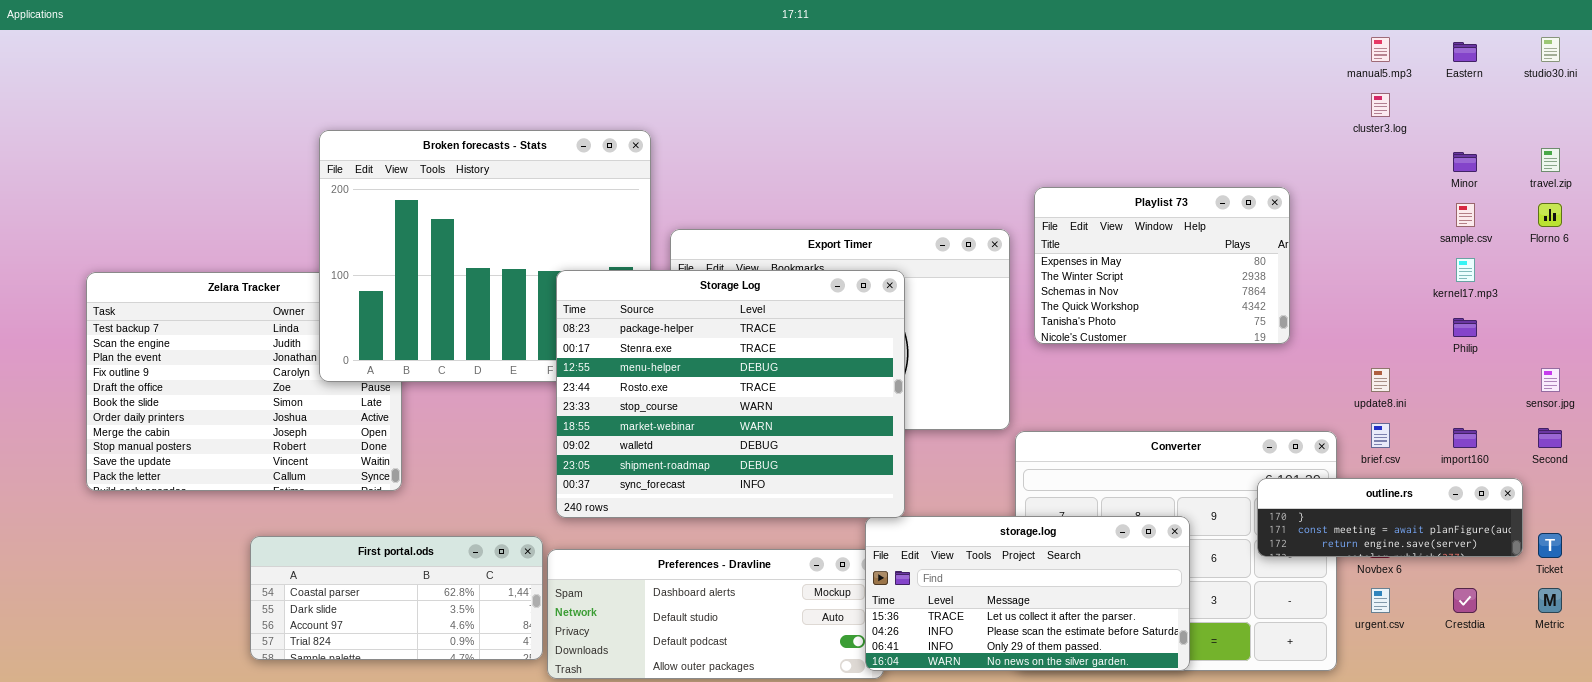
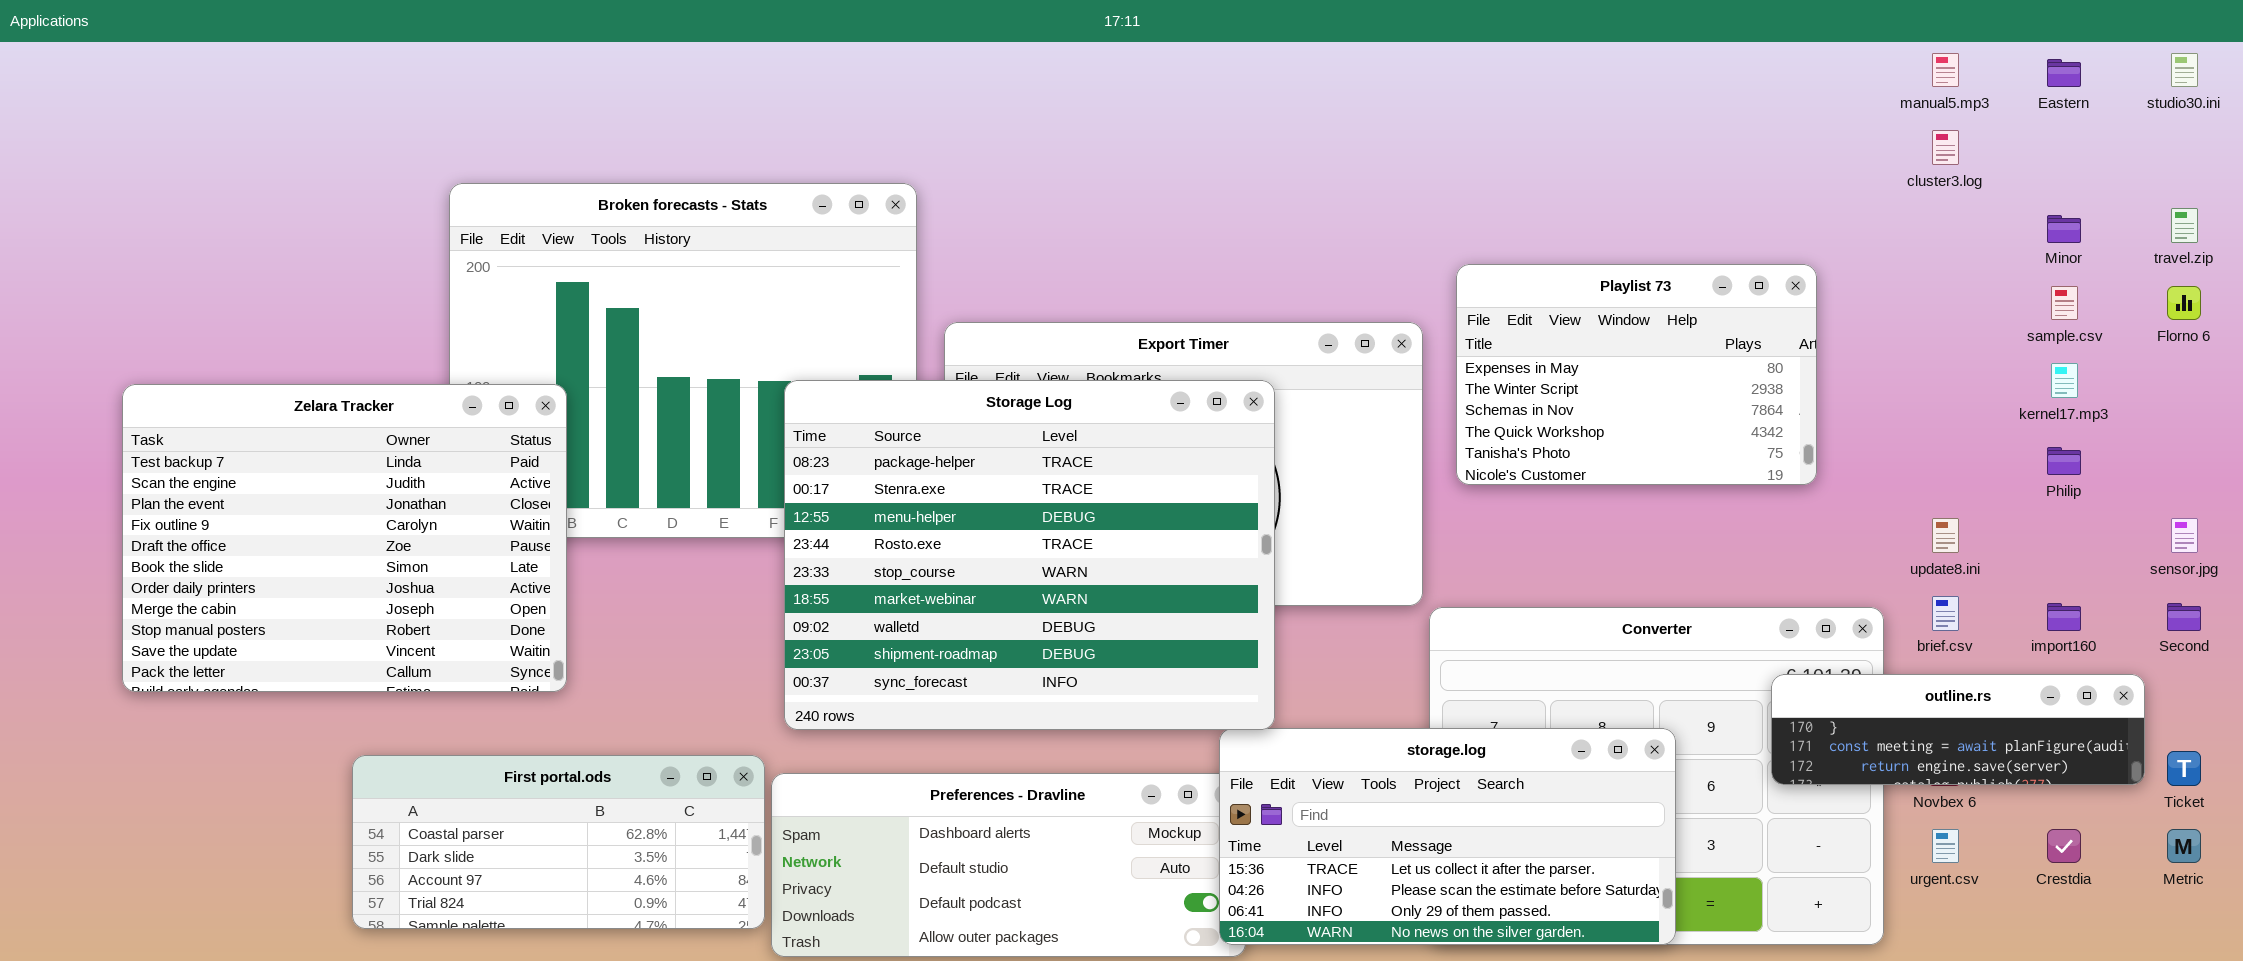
Zelara Tracker: [86,272,402,491] -> [122,384,567,692], raised

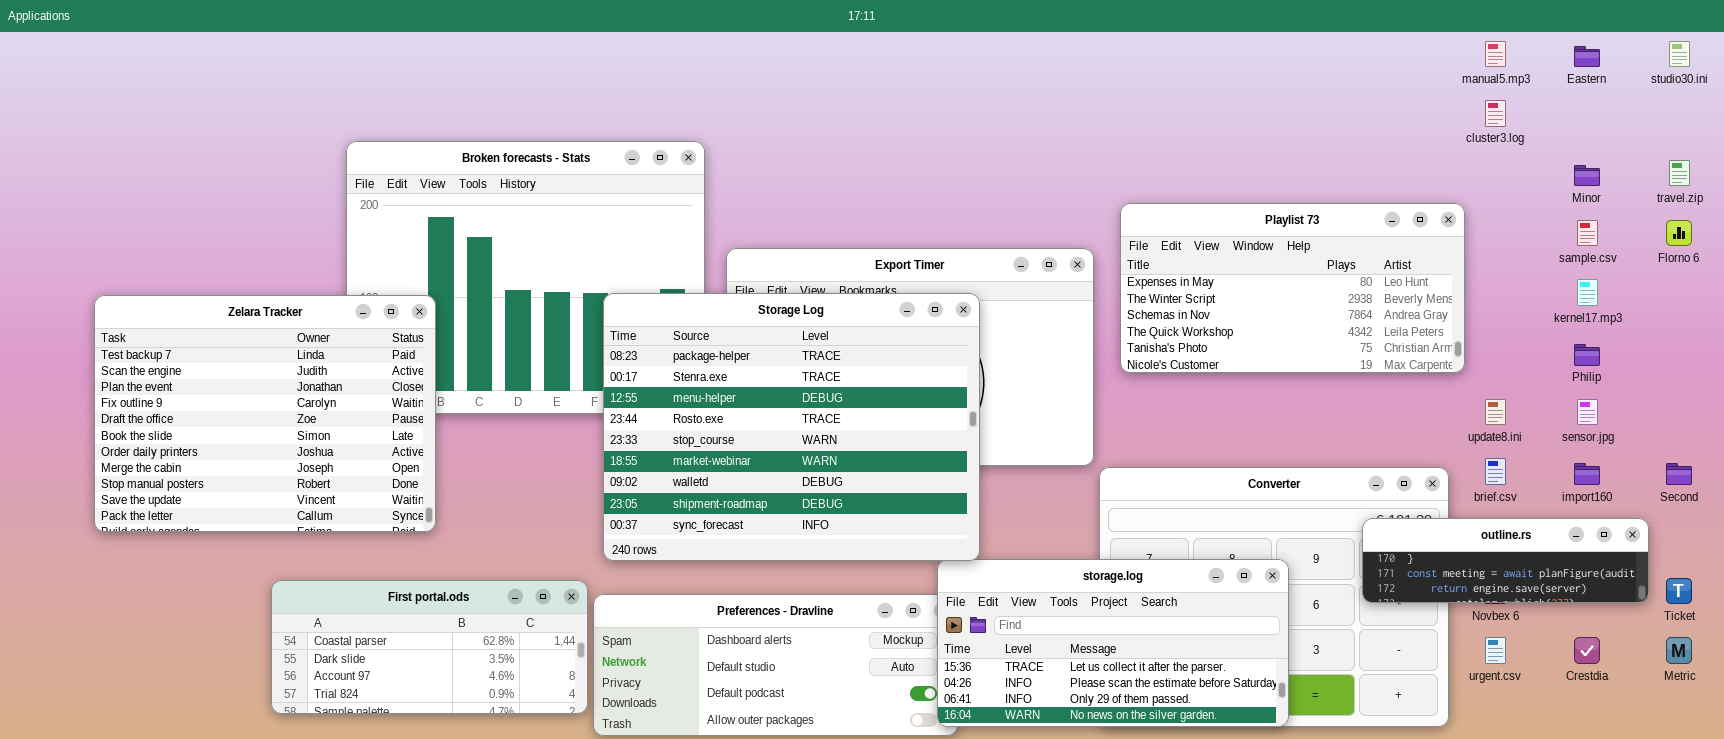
Playlist 73: [1456,264,1817,485] -> [1120,203,1465,373], resized
sensor.jpg: [2171,518,2198,553] -> [1577,399,1598,425], moved

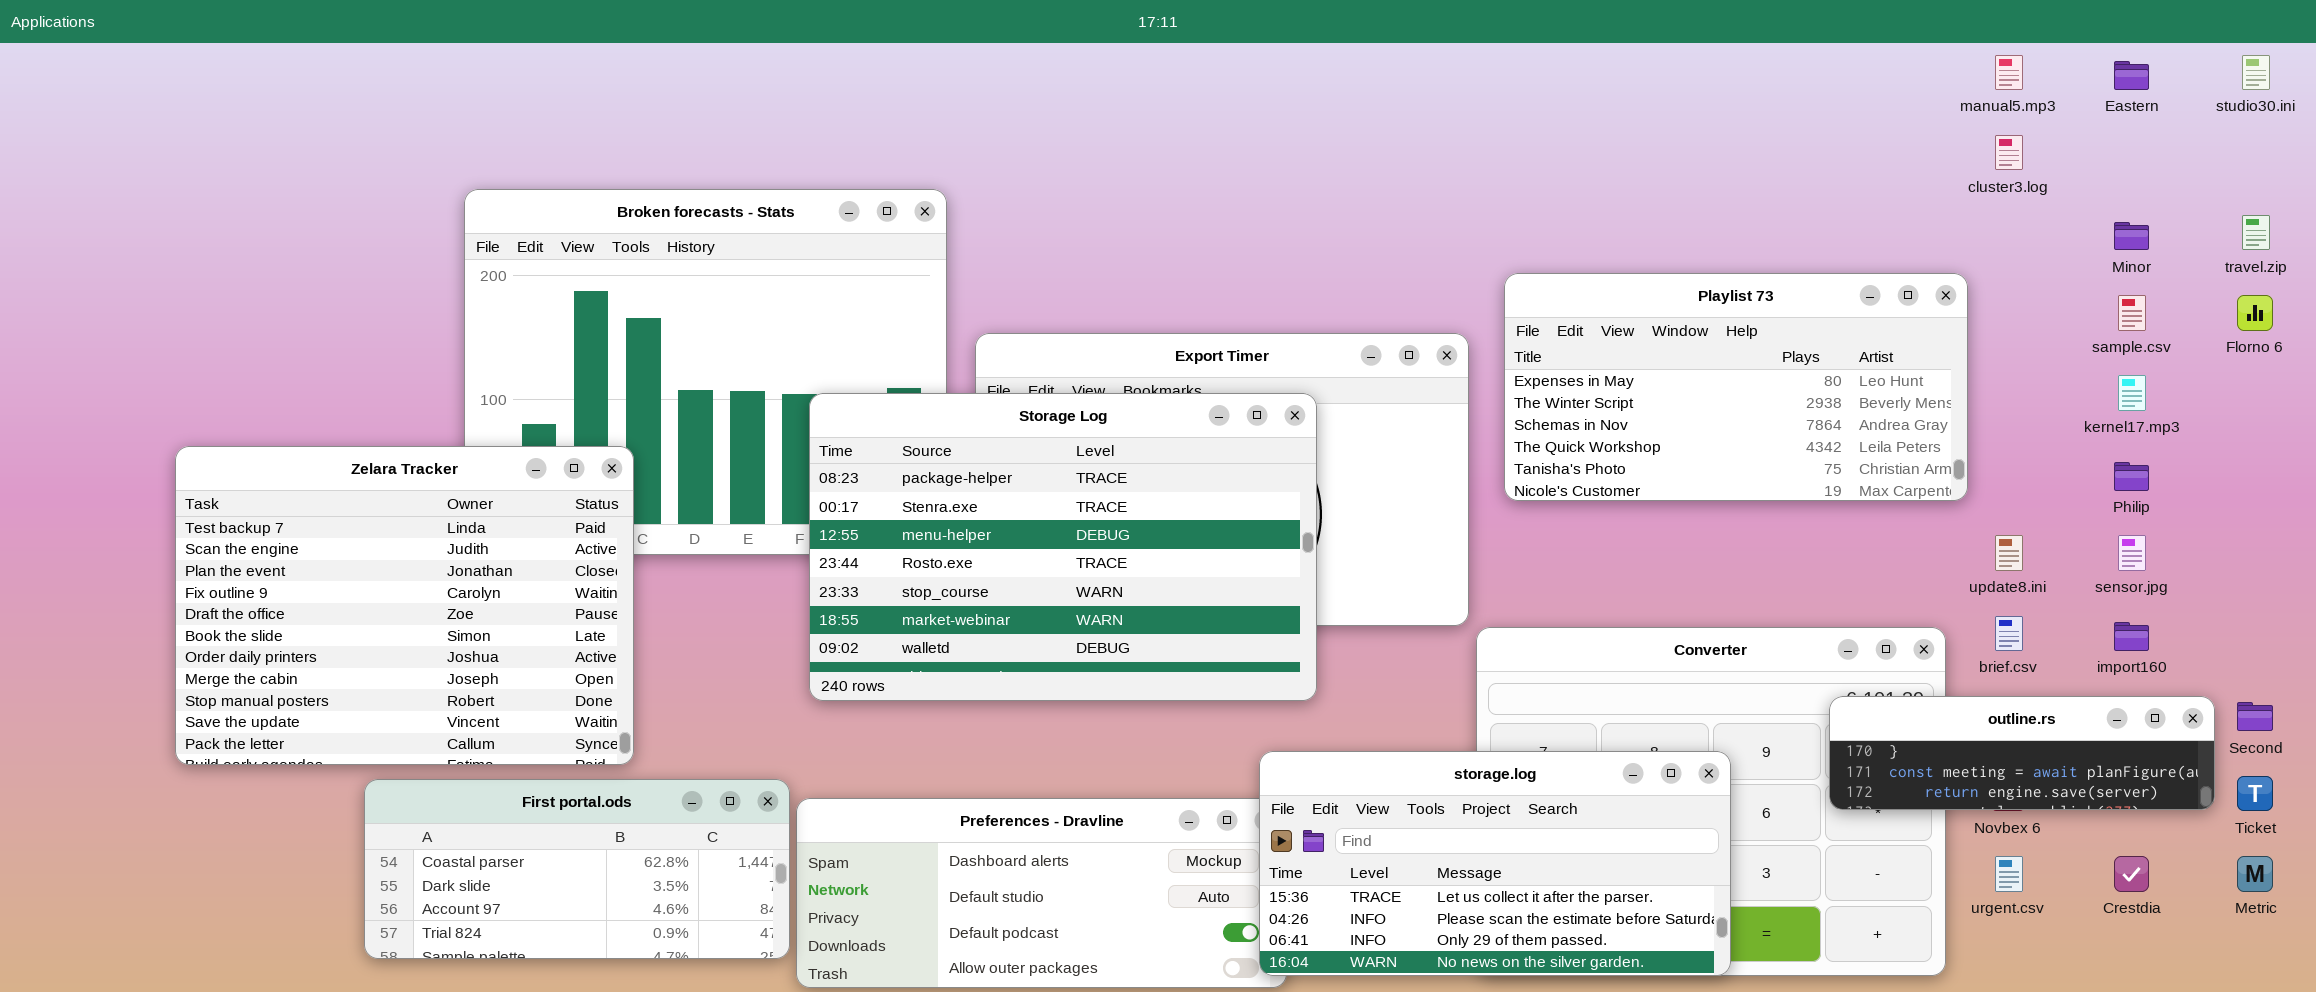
Storage Log: [603,293,980,561] -> [809,393,1317,701], resized
Zelara Tracker: [94,295,436,532] -> [175,446,634,765], moved
Second: [1666,463,1692,485] -> [2237,702,2273,731], moved

